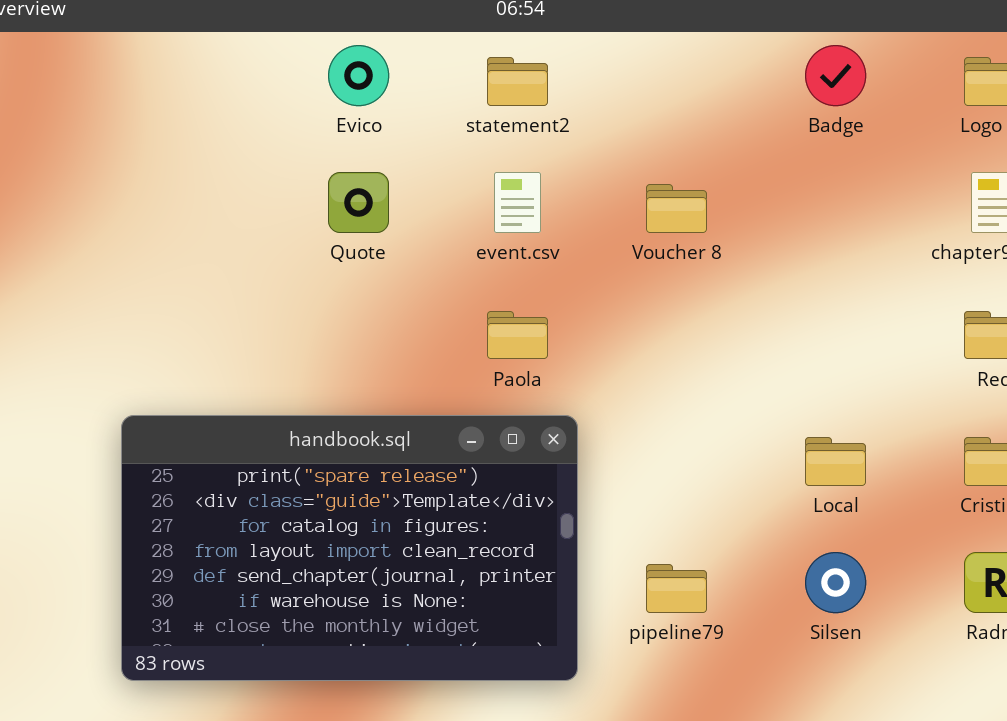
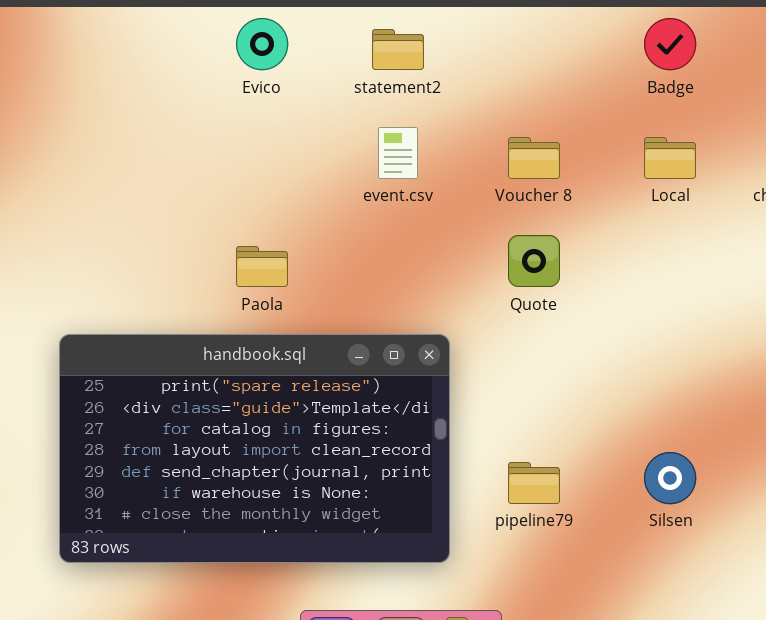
Quote: [328,172,389,233] -> [508,235,560,287], moved
Paola: [487,311,548,359] -> [236,246,288,287], moved
Local: [805,437,866,486] -> [644,137,696,179], moved

